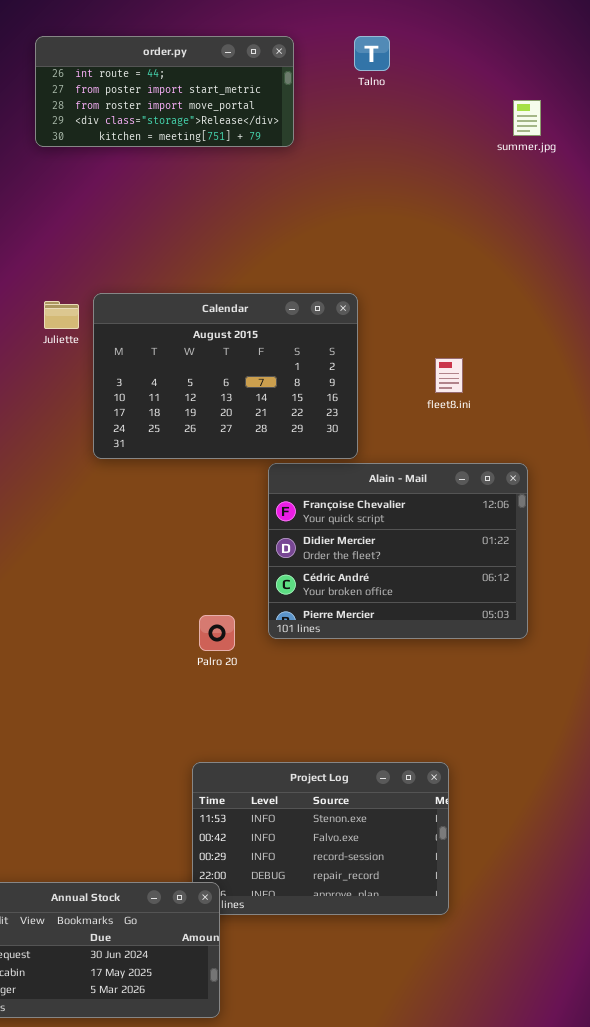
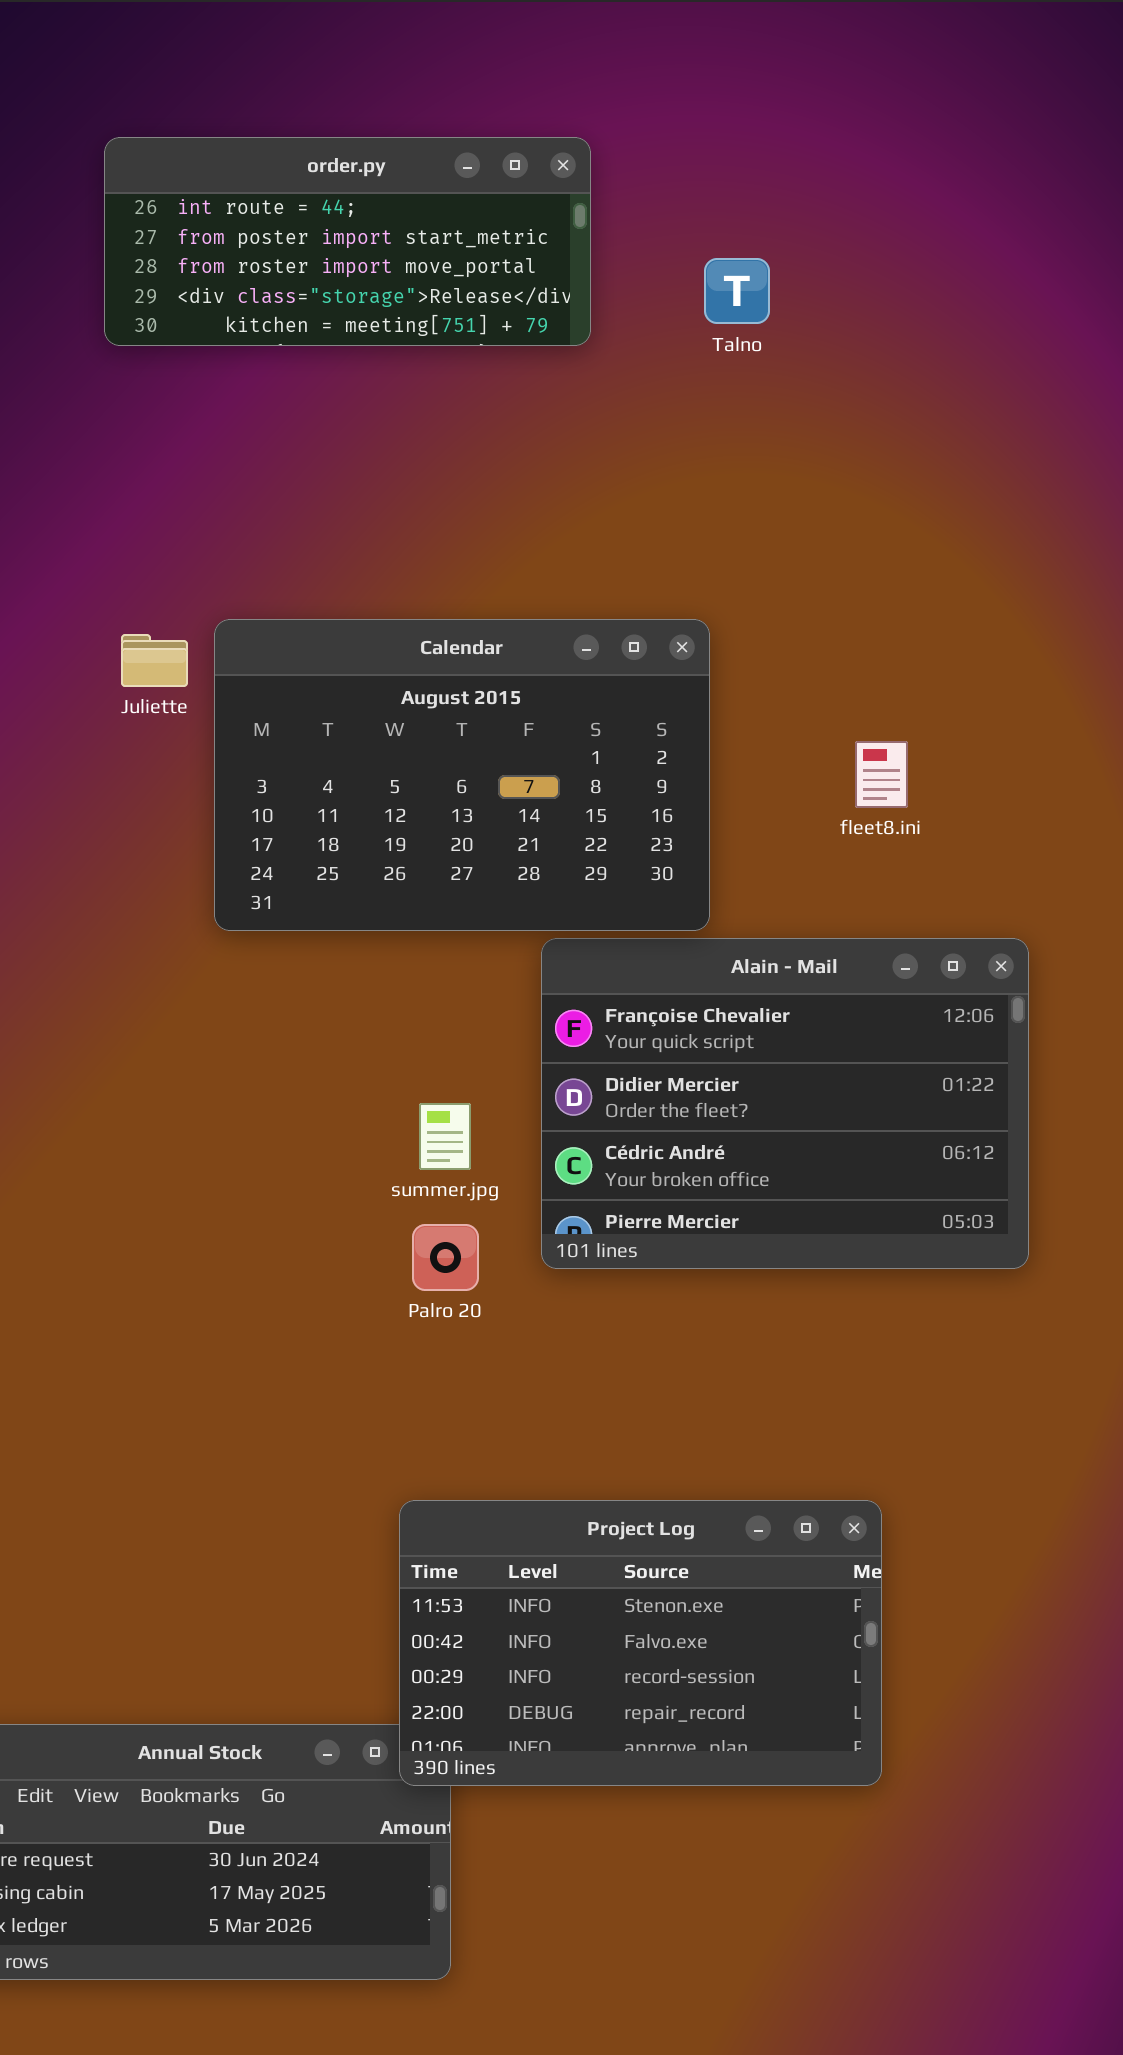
Talno: [354,36,390,71] -> [704,258,770,324], moved
summer.jpg: [513,100,541,136] -> [419,1103,471,1170], moved
Project Log: [192,762,449,915] -> [399,1500,882,1786], raised

